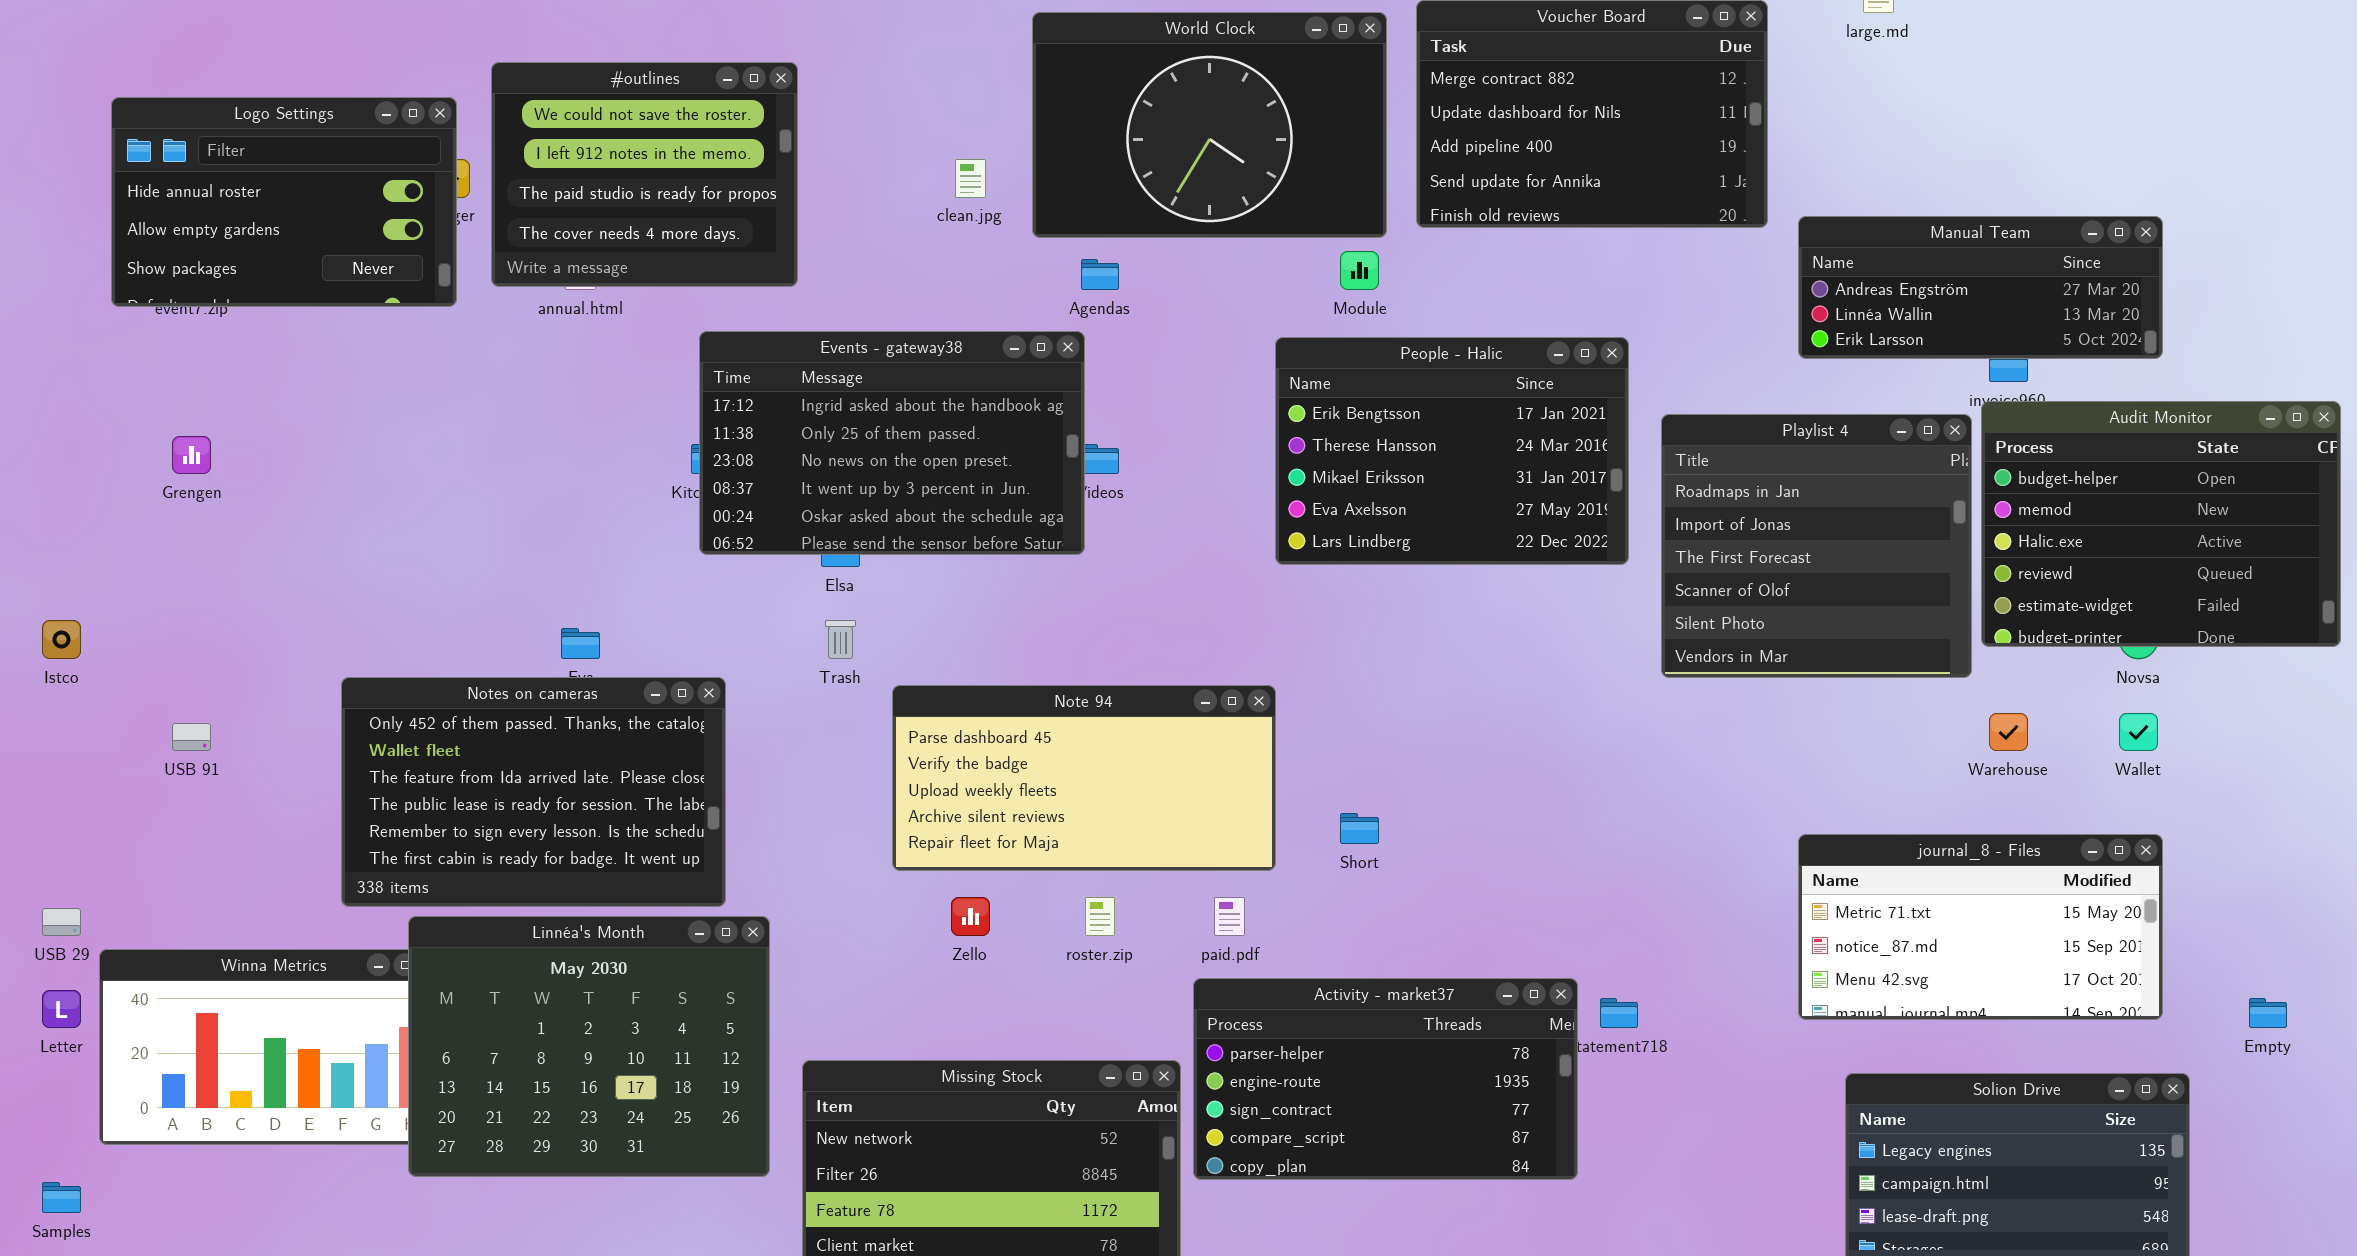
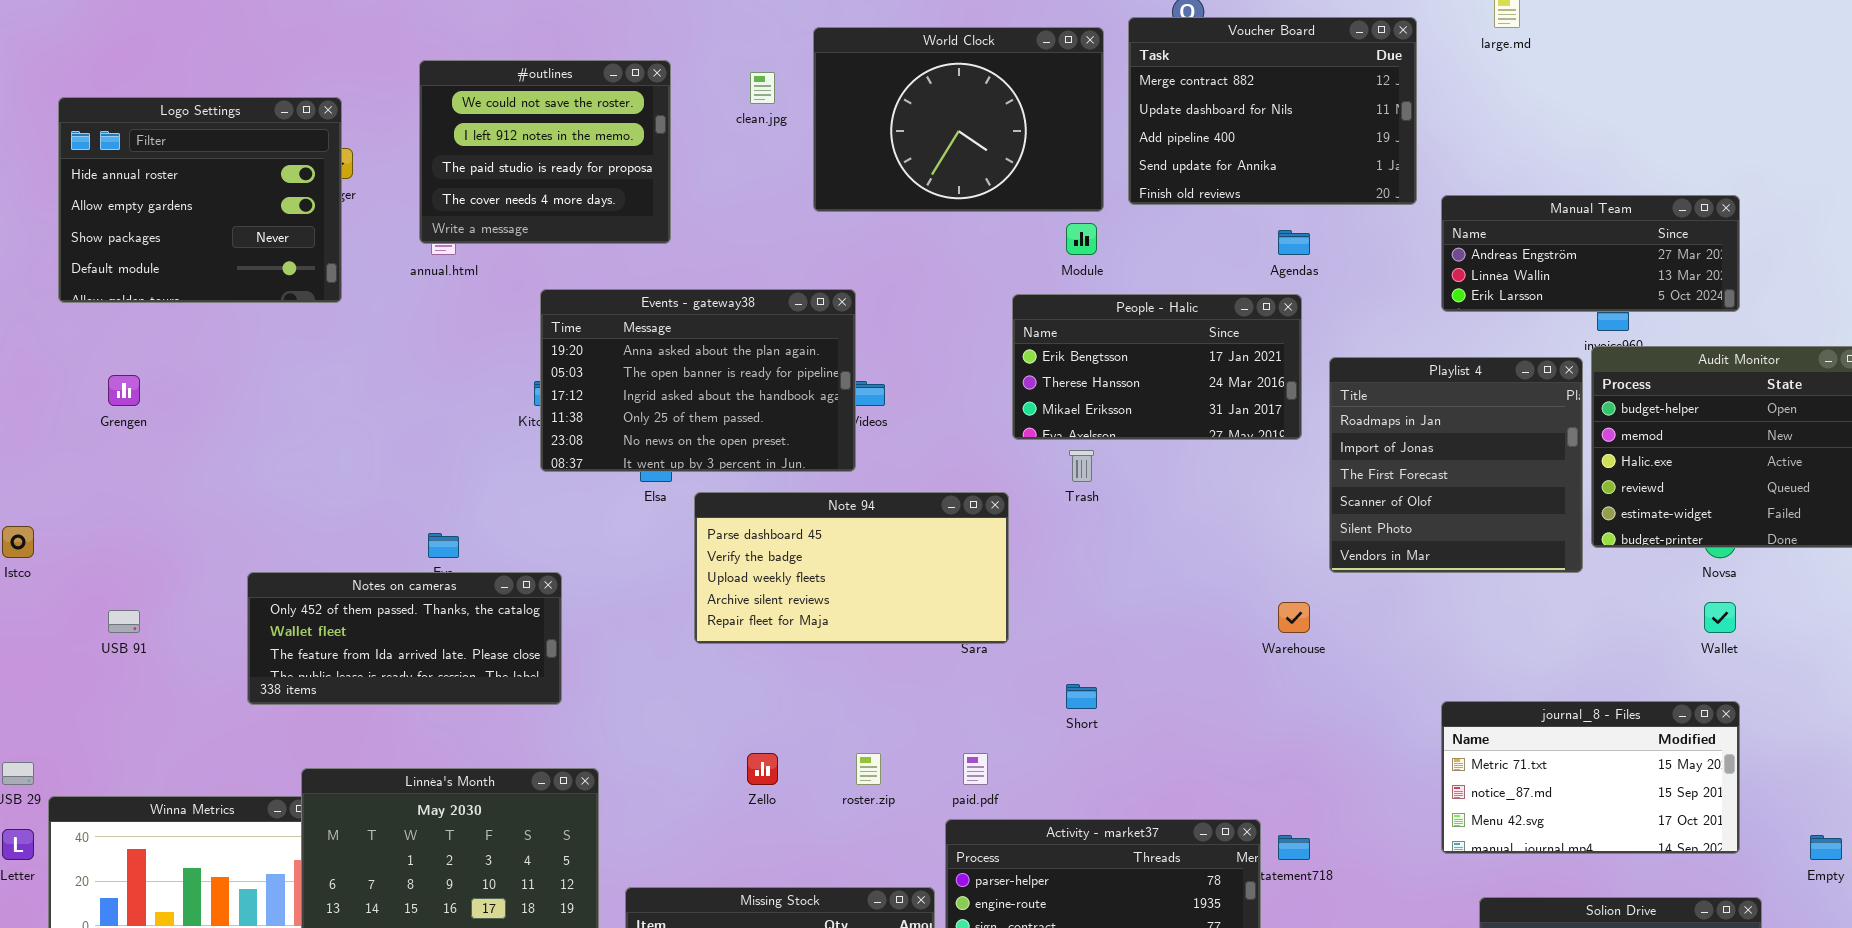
#outlines: [491,62,798,287] -> [419,60,671,244], moved
Logo Settings: [111,97,457,307] -> [58,97,342,303], resized
clean.jpg: [955,159,986,198] -> [750,72,775,104], moved
Agendas: [1081,259,1119,290] -> [1278,230,1310,255], moved
Events - gateway38: [699,331,1085,555] -> [540,289,856,472], scrolled up 2 rows
People - Halic: [1275,337,1629,565] -> [1012,294,1302,440], resized
Trash: [825,620,856,659] -> [1069,450,1094,482], moved
Notes on cameras: [341,677,726,907] -> [247,572,562,705], resized
Note 94: [892,685,1276,871] -> [694,492,1009,644], moved
Warehouse: [1989,713,2028,751] -> [1278,602,1310,633], moved

